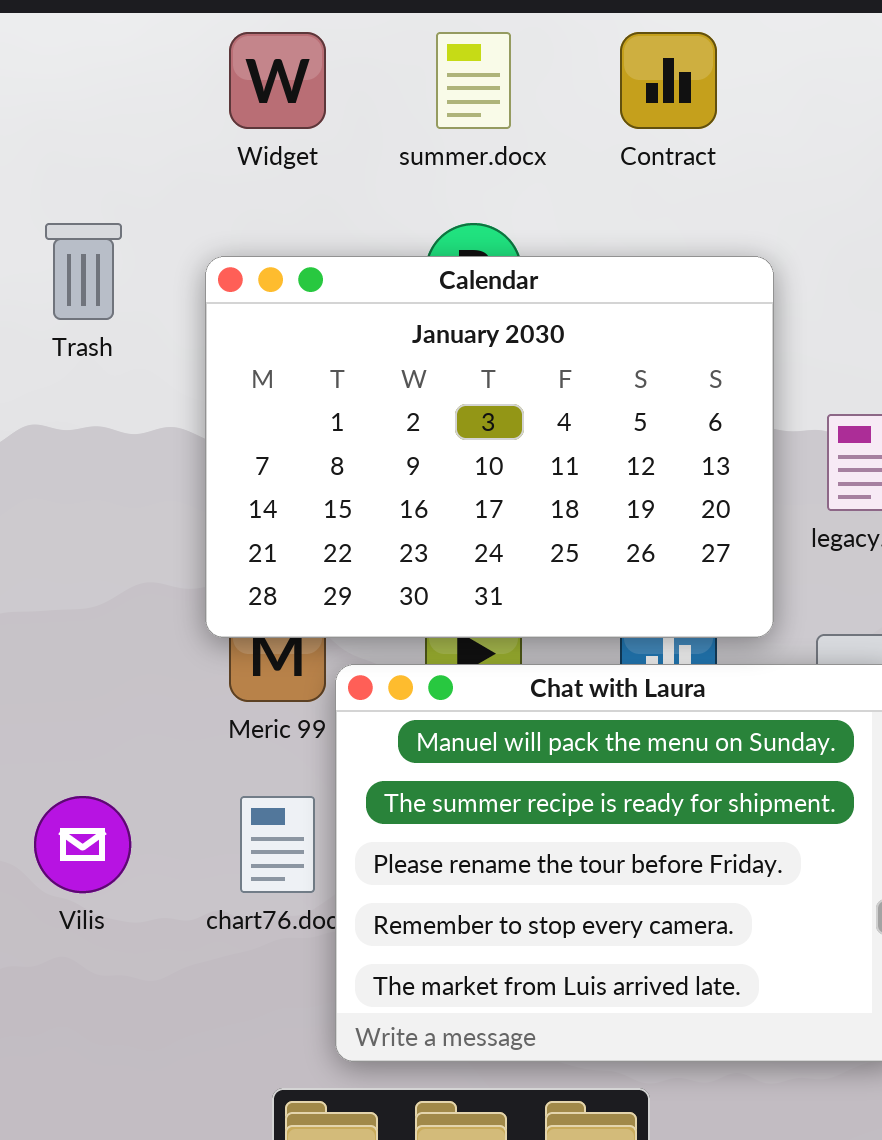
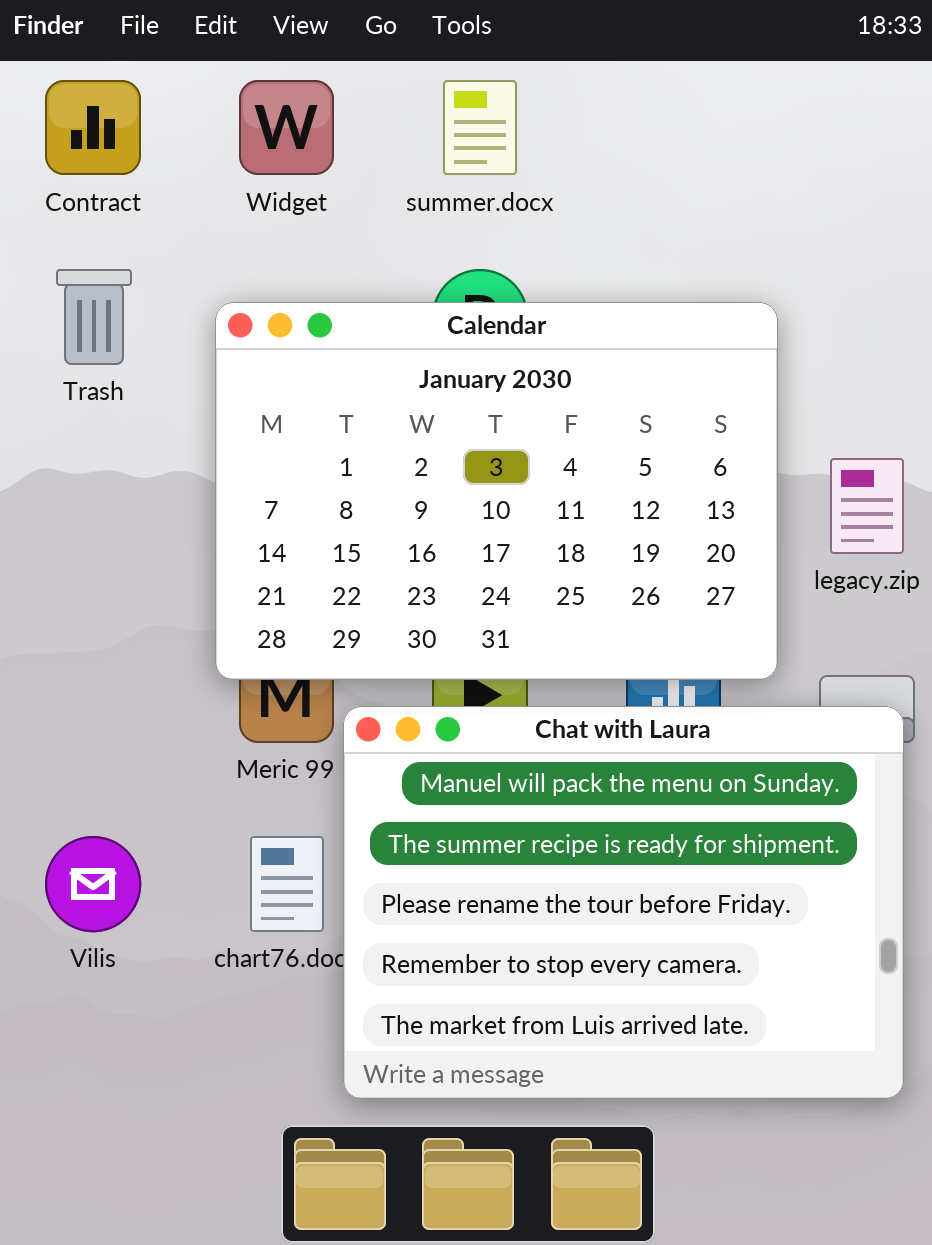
Contract: [620,32,717,129] -> [45,80,141,175], moved

